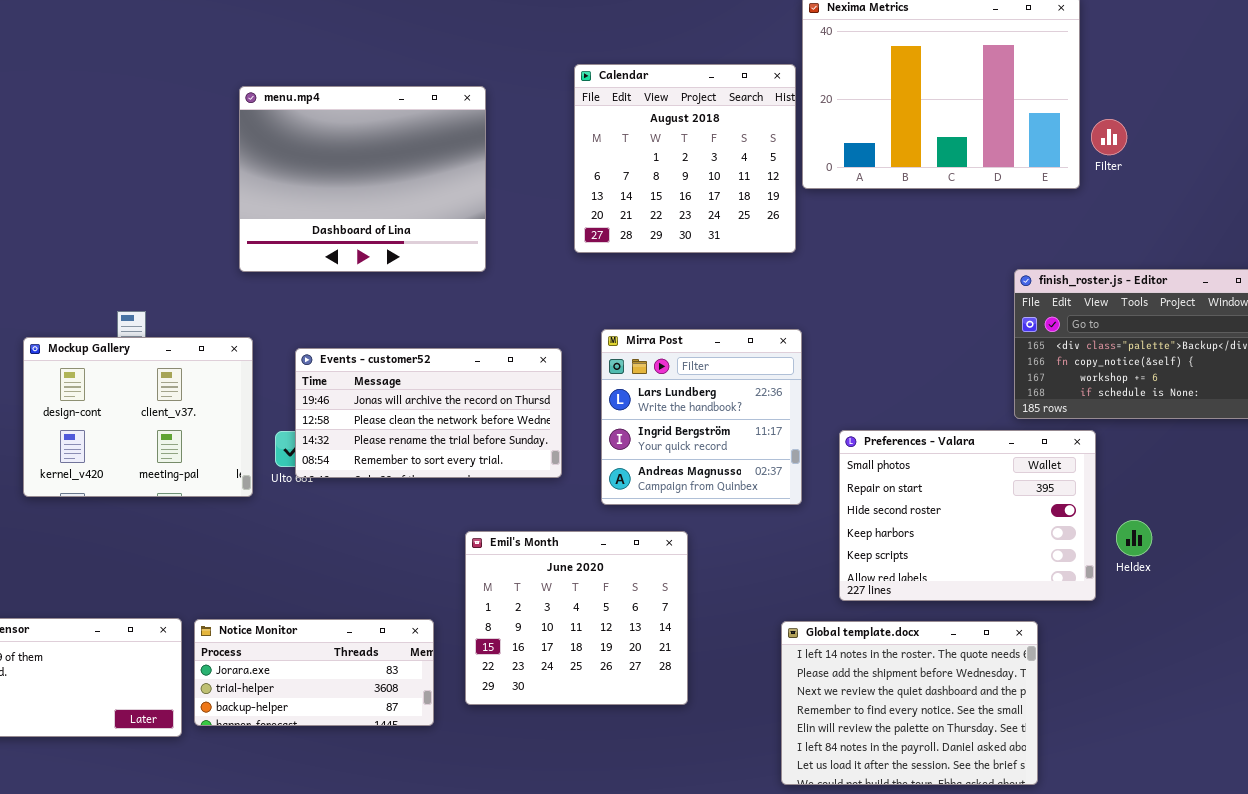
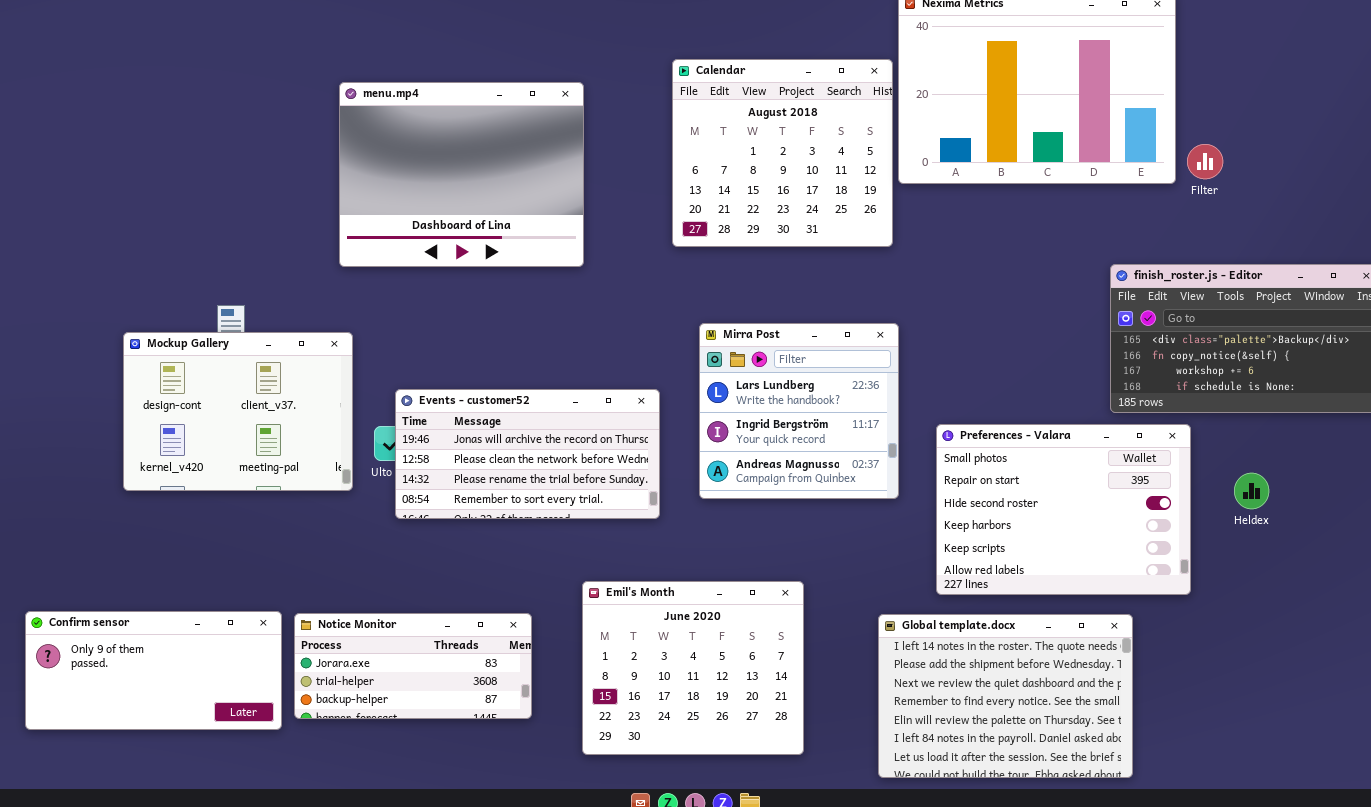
Filter: [1091,119,1127,155] -> [1187,144,1223,179], moved
Events - customer52: [295,348,562,478] -> [395,389,660,519], moved
Heldex: [1116,520,1152,556] -> [1234,473,1269,509], moved
Emil's Month: [465,531,688,705] -> [582,581,804,755], moved

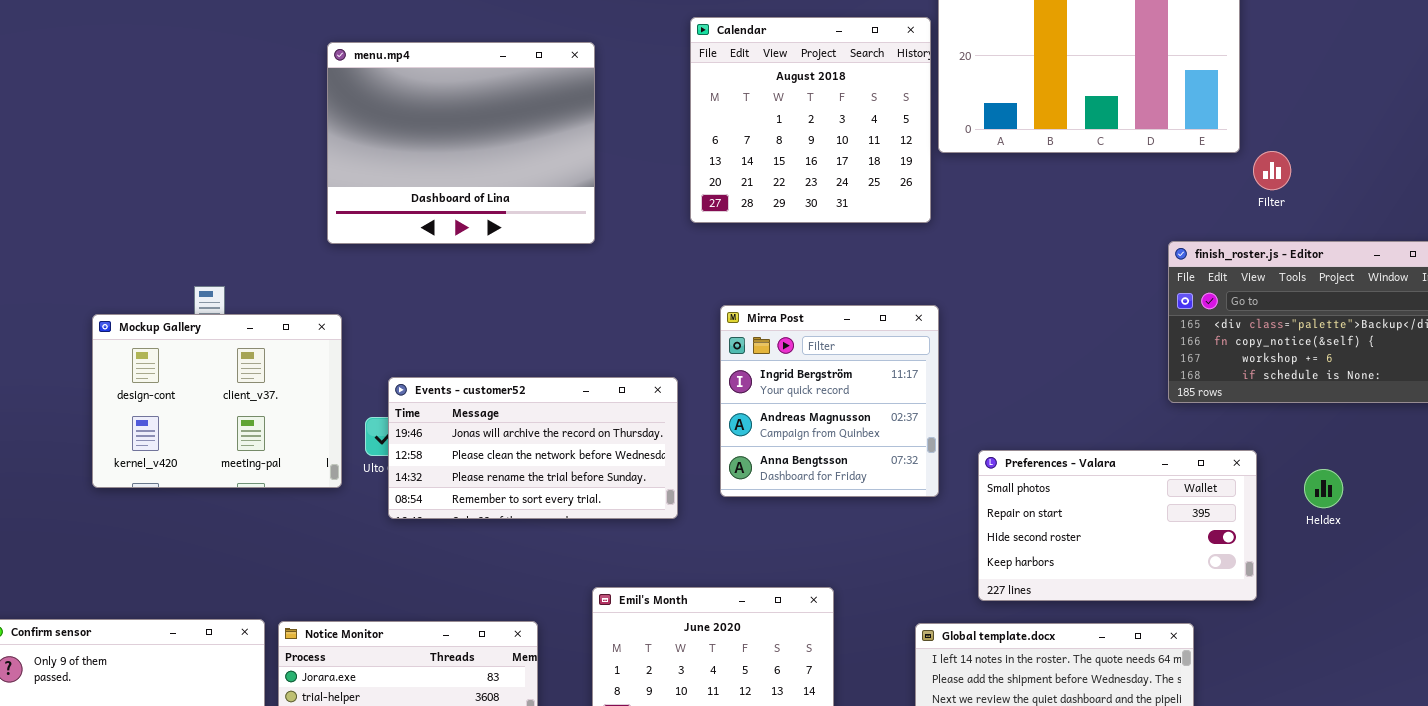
Filter: [1187,144,1223,179] -> [1253,151,1291,190], moved
Mirra Post: [699,323,899,499] -> [720,305,939,497], scrolled down 1 row
Preferences - Valara: [936,424,1191,595] -> [978,450,1257,601], resized

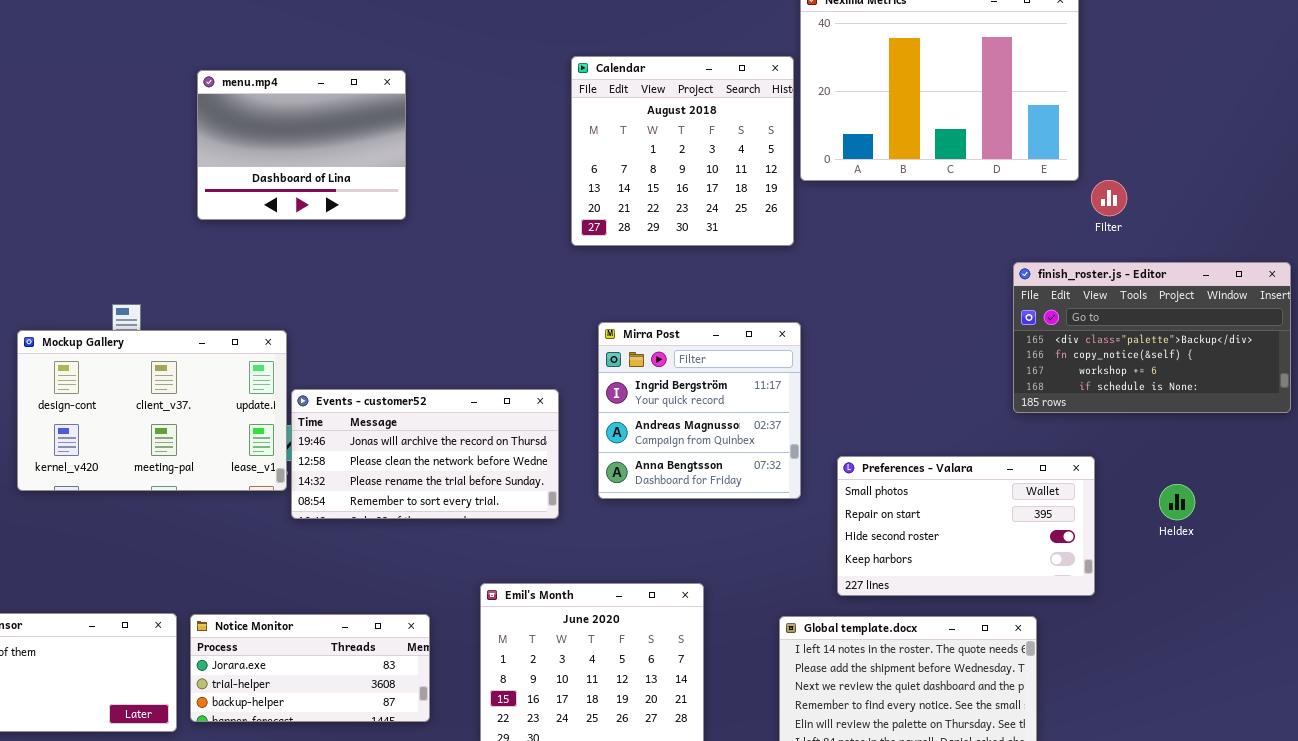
menu.mp4: [327,42,595,244] -> [197,70,406,220], moved, resized
Mockup Gallery: [92,314,342,488] -> [17,330,287,491], resized
Heldex: [1304,469,1343,508] -> [1159,484,1195,520], moved

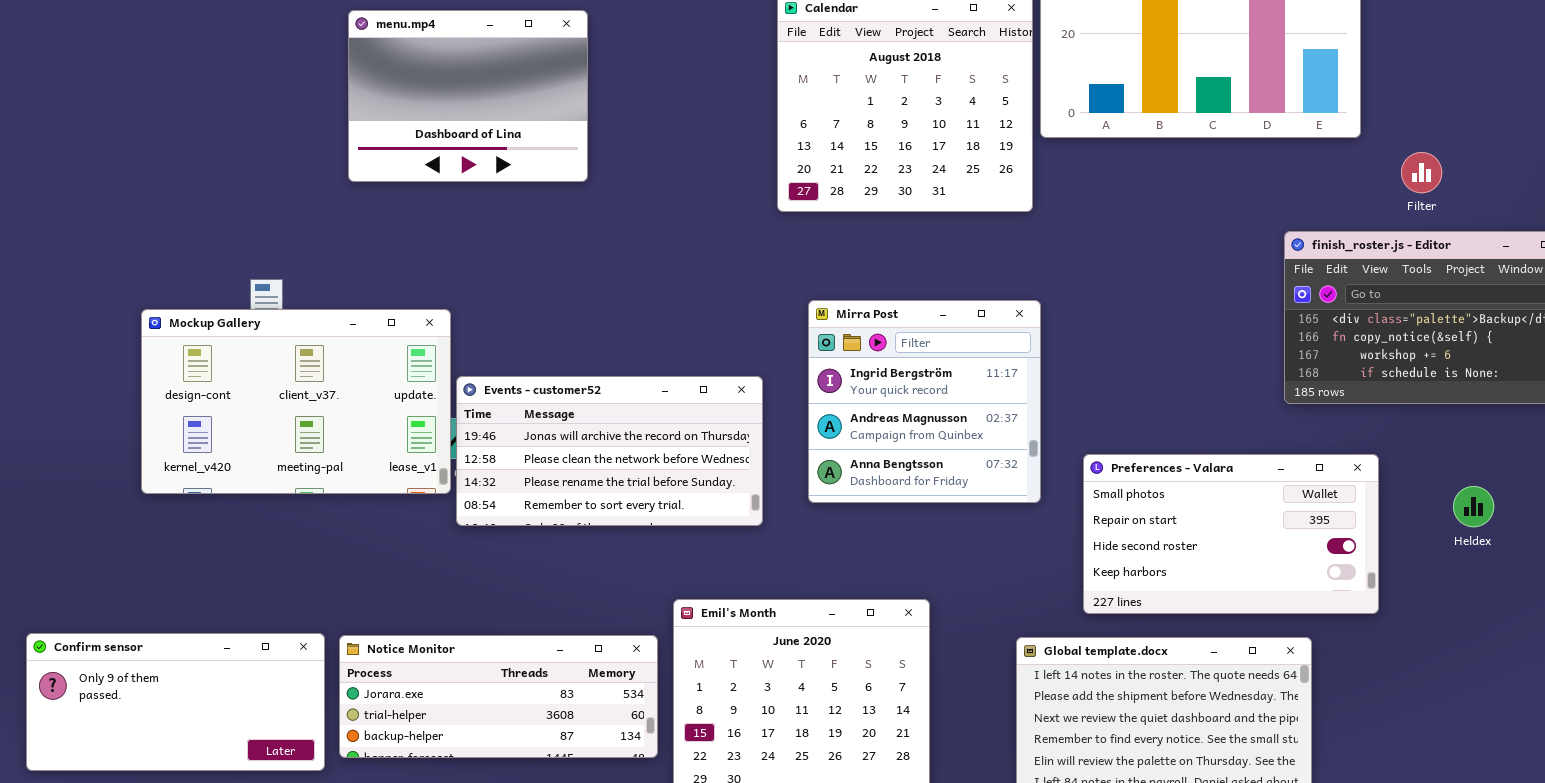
Filter: [1091,180,1127,216] -> [1401,152,1442,193], moved
Notice Monitor: [190,614,430,722] -> [339,635,658,758], resized

